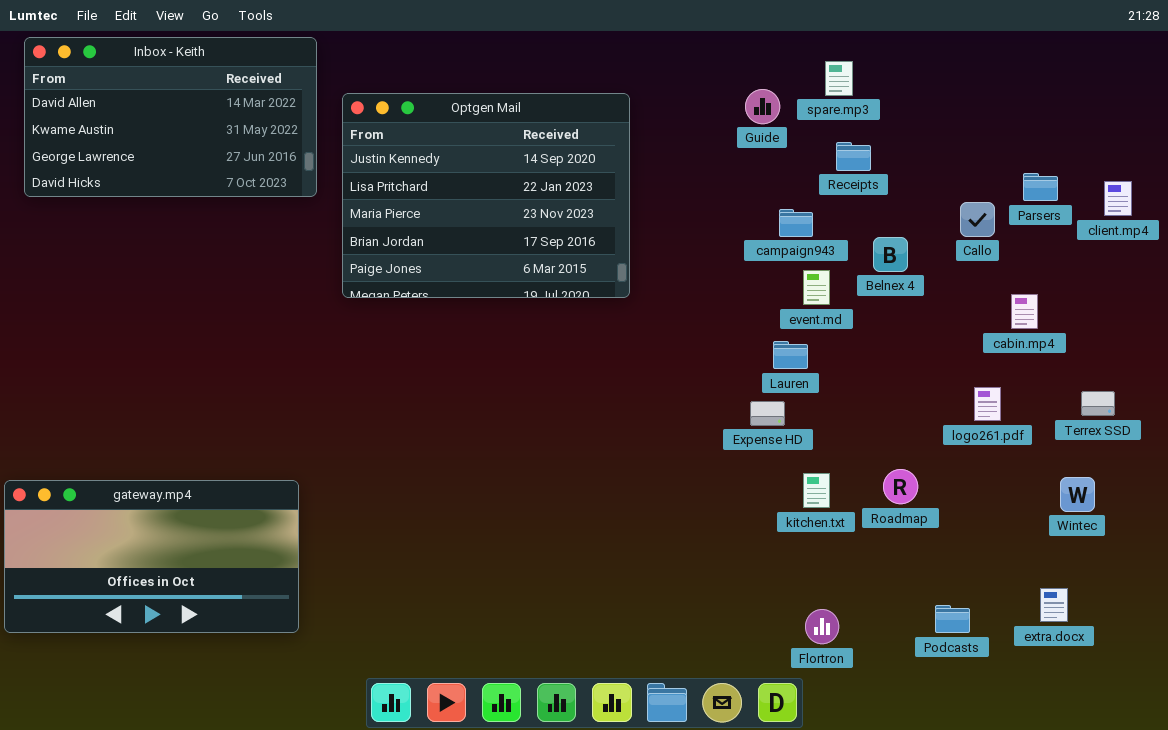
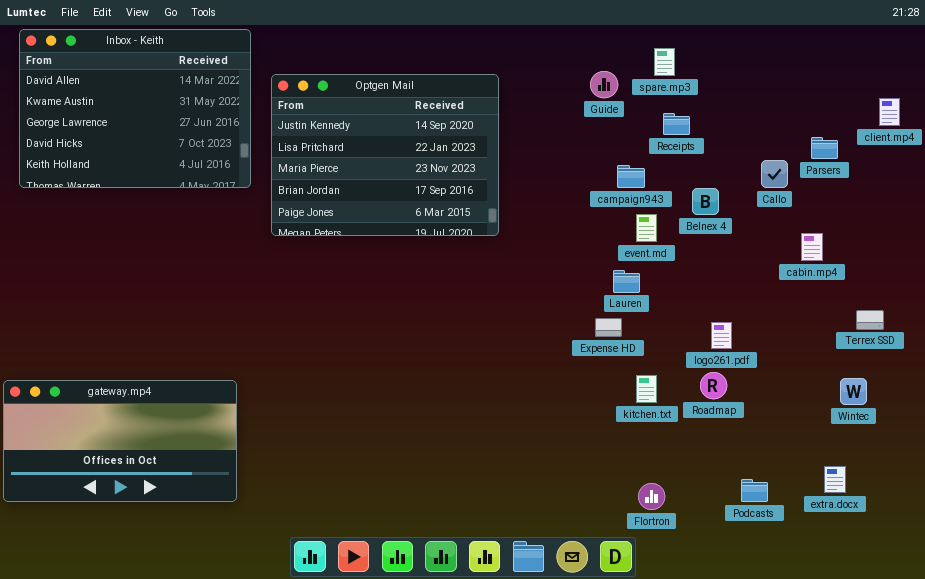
Inbox - Keith: [24,37,317,197] -> [19,29,251,188], resized
client.mp4: [1104,181,1132,216] -> [879,98,900,126], moved
logo261.pdf: [974,387,1001,421] -> [711,322,732,349], moved

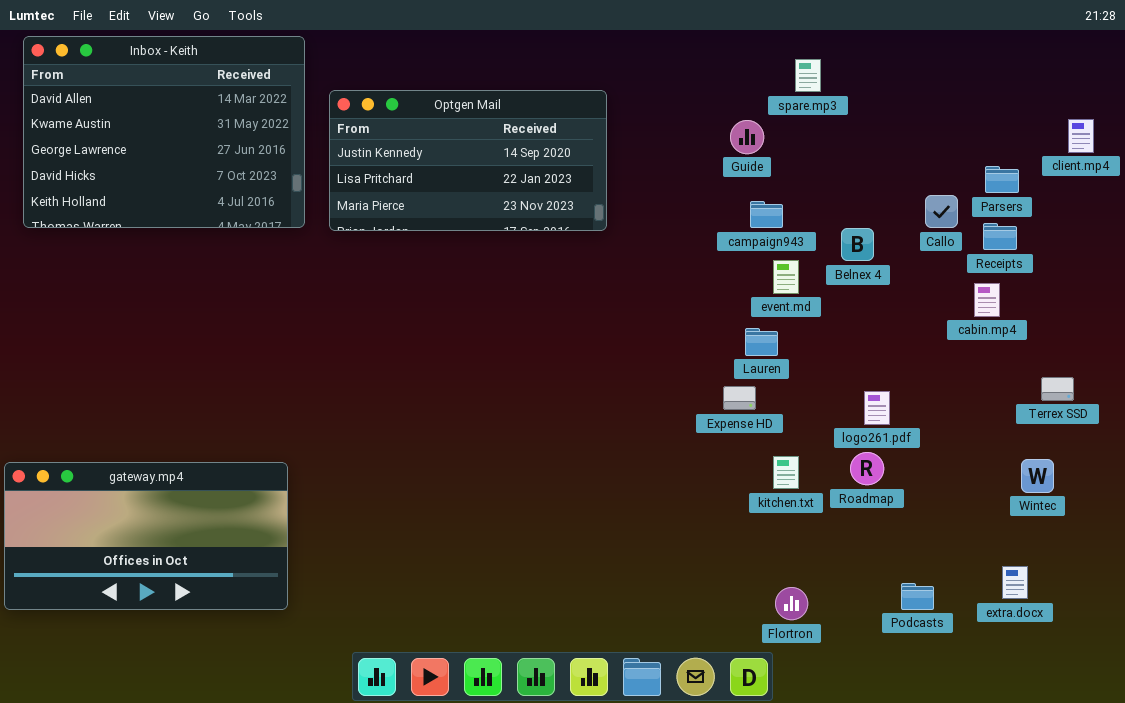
Guide: [590,71,618,98] -> [730,120,764,154], moved
Optgen Mail: [271,74,499,236] -> [329,90,607,231], resized
Receipts: [663,113,690,135] -> [983,223,1017,250], moved

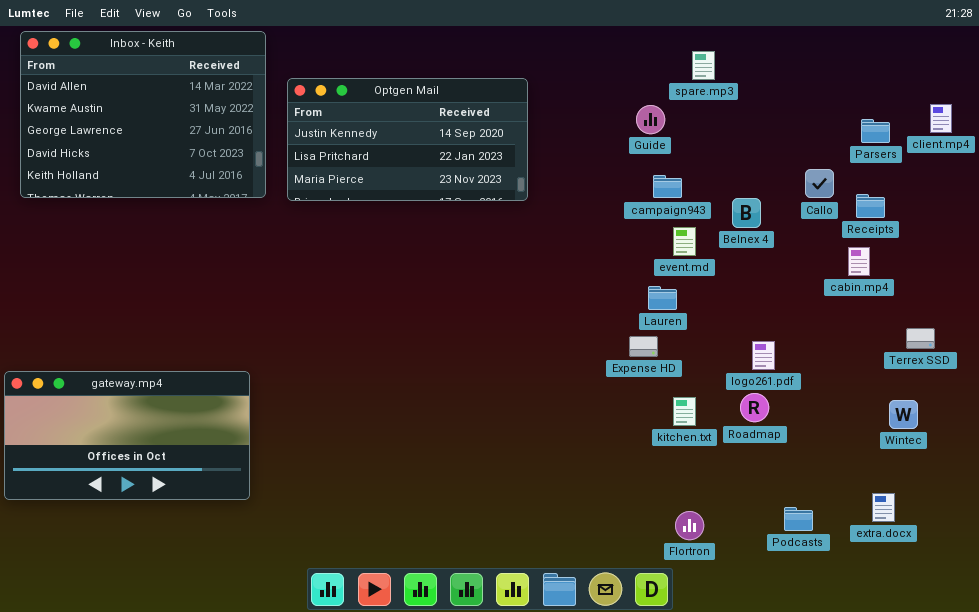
Parsers: [985,166,1019,193] -> [861,119,890,143], moved
gateway.mp4: [4,462,288,610] -> [4,371,250,500], moved

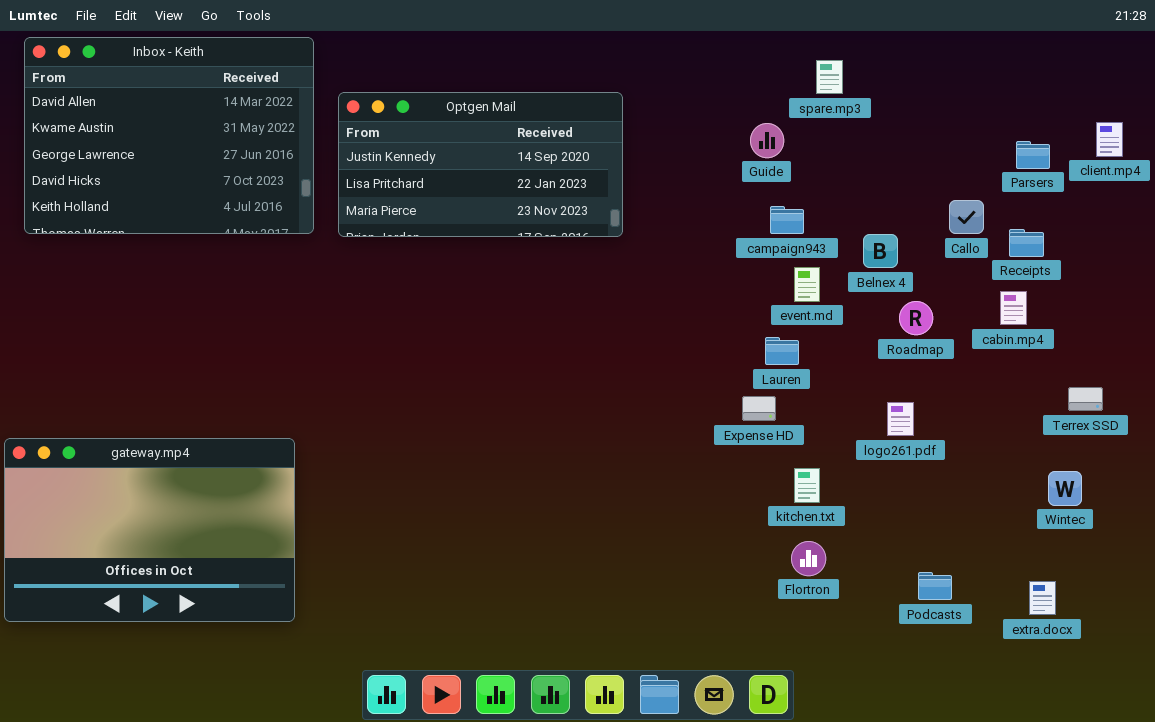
gateway.mp4: [4,371,250,500] -> [4,438,295,622], resized
Roadmap: [740,393,769,422] -> [899,301,933,335], moved
Podcasts: [784,507,813,531] -> [918,572,952,600], moved
Flortron: [675,511,704,540] -> [791,541,826,576], moved

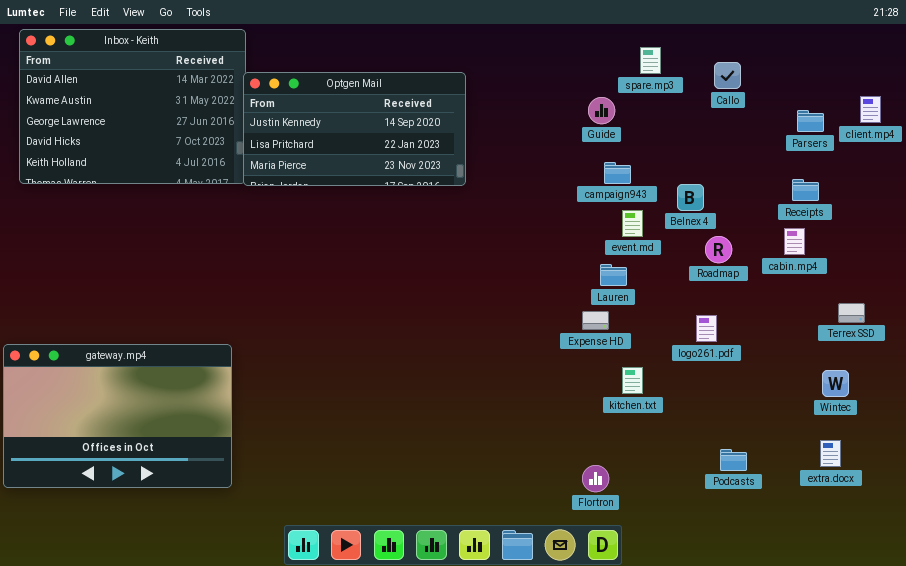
Optgen Mail: [338,92,623,237] -> [243,72,466,186], moved
Callo: [949,200,984,234] -> [714,62,741,89], moved
Flortron: [791,541,826,576] -> [582,465,609,492], moved
extra.docx: [1029,581,1056,615] -> [820,440,841,467], moved

